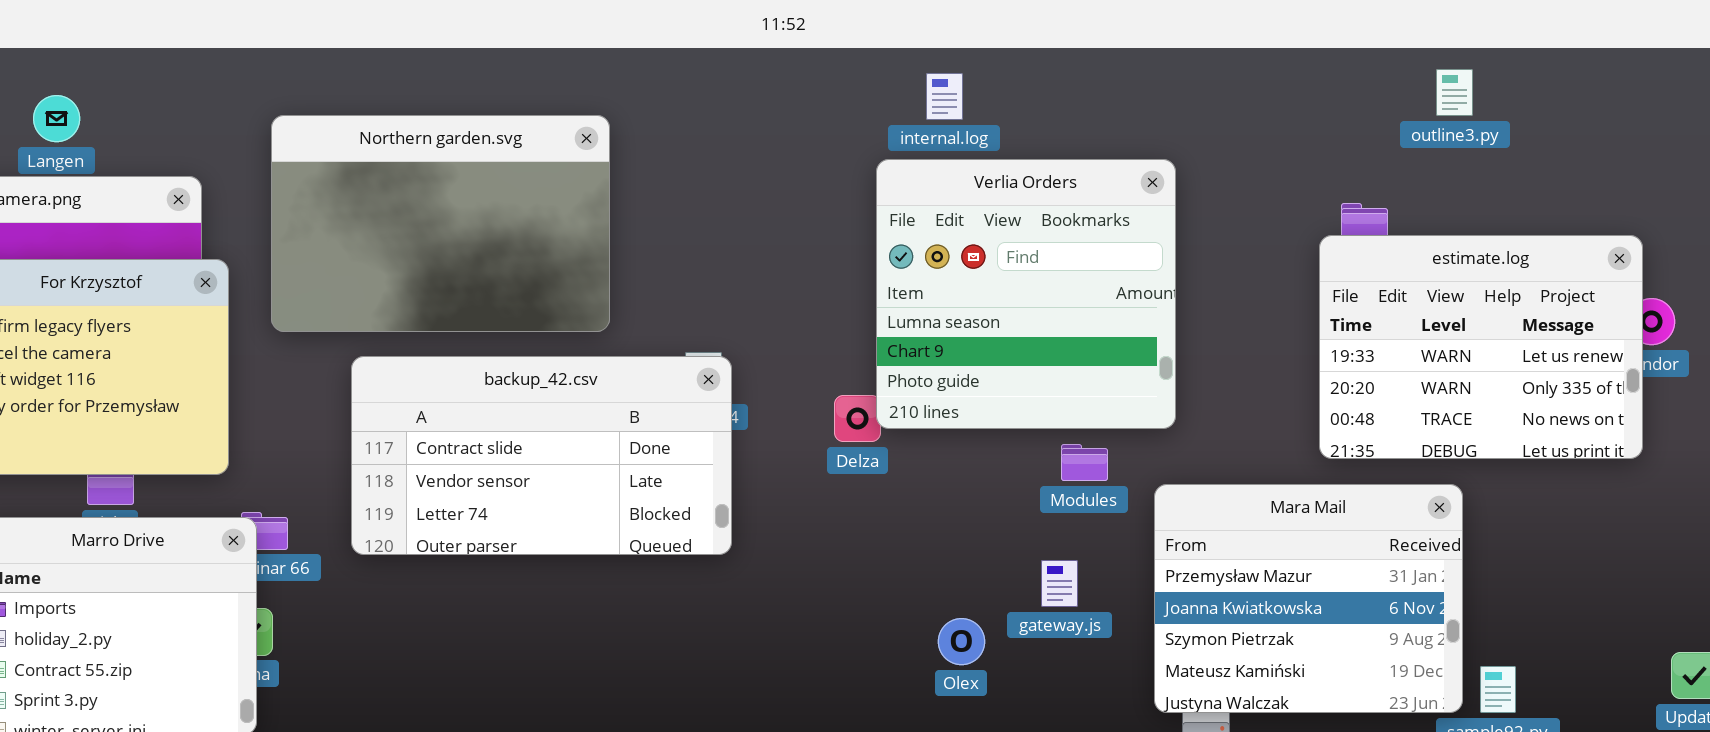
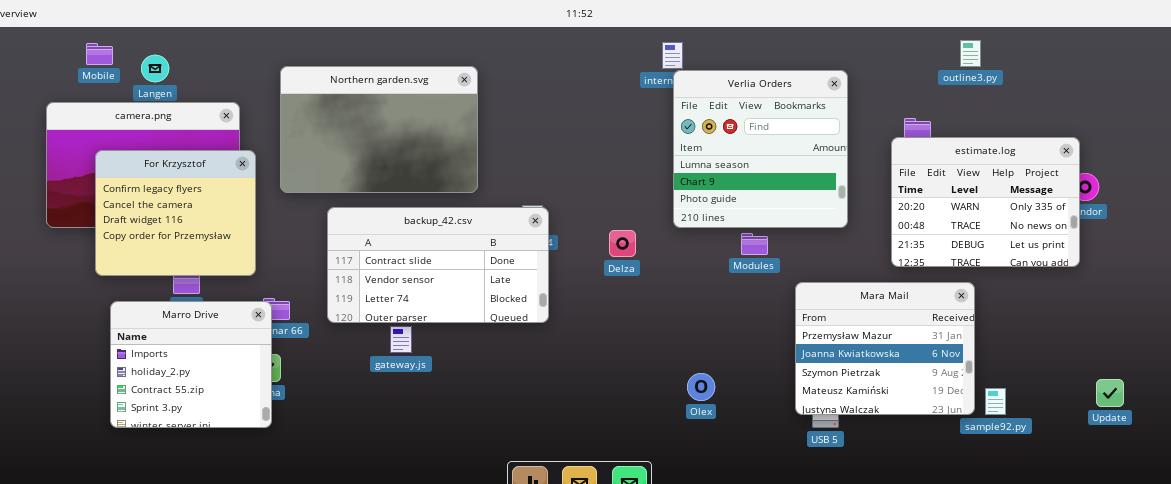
Verlia Orders: [876,159,1176,429] -> [673,70,848,228], moved
estimate.log: [1319,235,1643,459] -> [891,137,1080,267], scrolled down 1 row
Modules: [1061,444,1108,481] -> [741,233,768,255], moved
gateway.js: [1041,560,1078,607] -> [390,326,412,353], moved
Olex: [938,618,985,665] -> [687,373,715,401], moved

